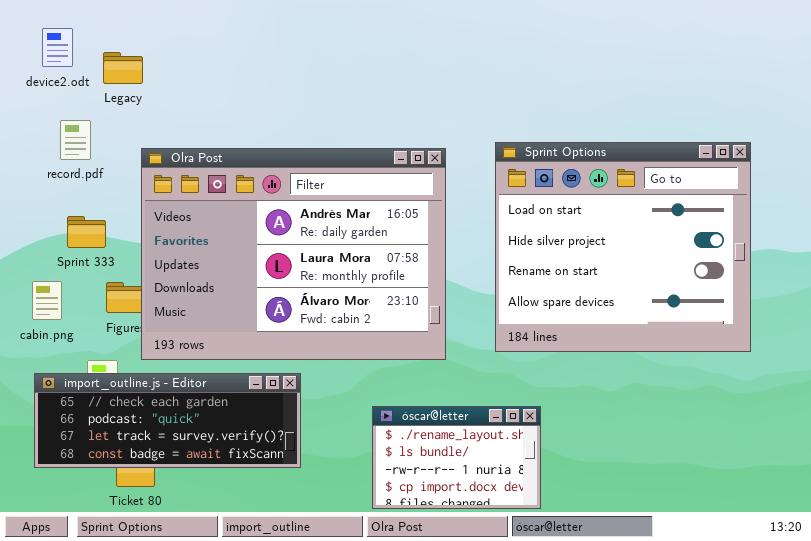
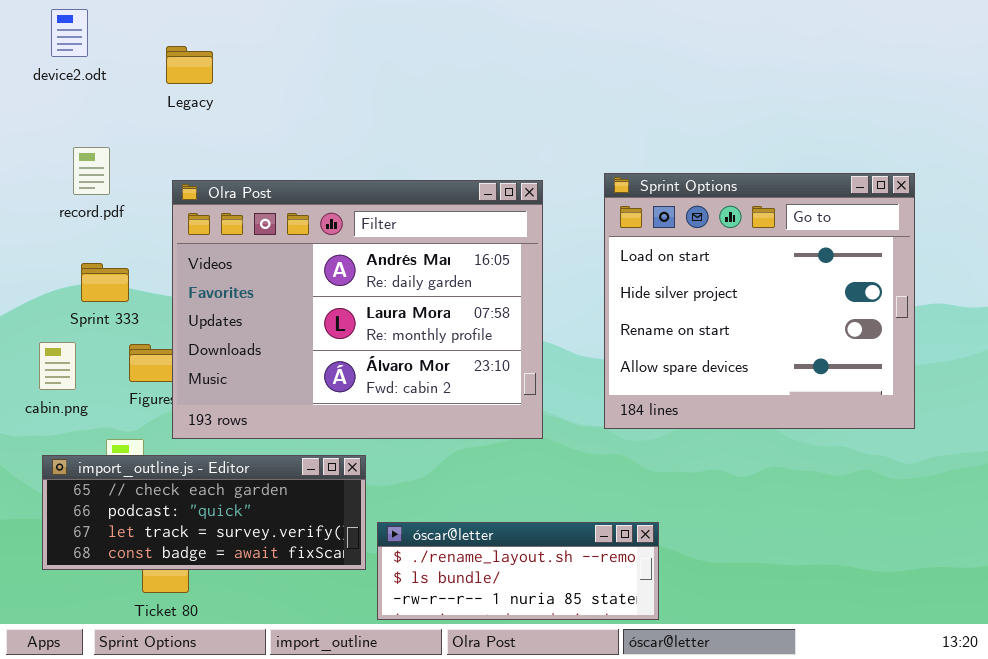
device2.odt: [42,28,73,67] -> [51,9,88,57], moved
Legacy: [103,52,143,84] -> [166,46,213,84], moved
óscar@letter: [372,406,541,509] -> [377,522,659,620], resized

